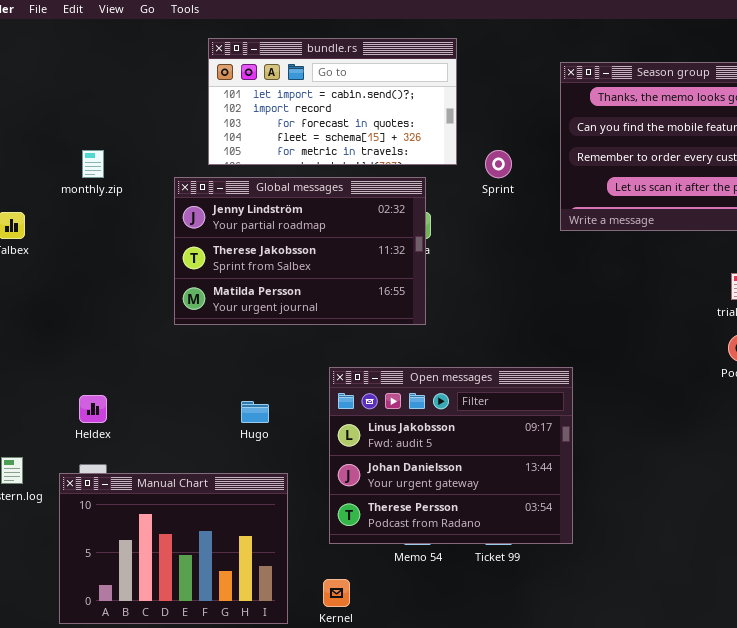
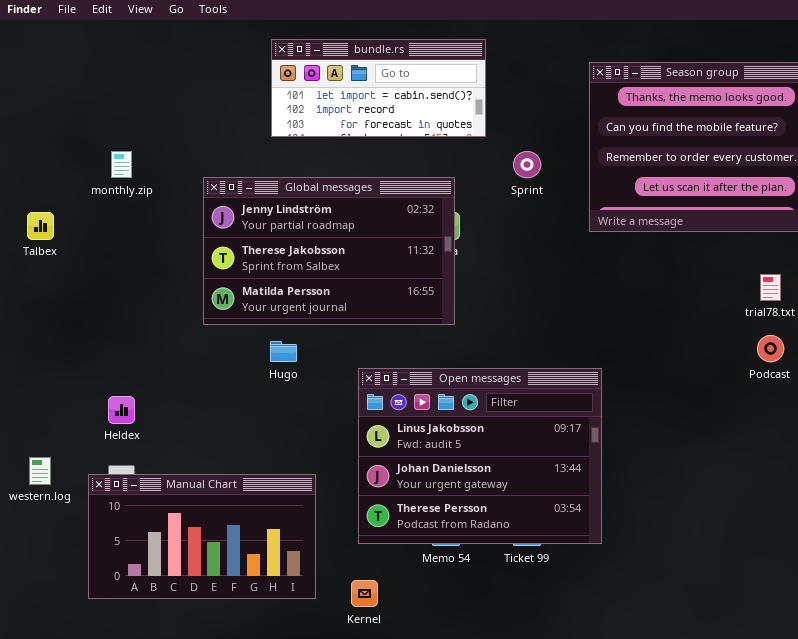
bundle.rs: [208,38,457,165] -> [271,39,486,137], resized
Hugo: [241,401,269,423] -> [270,341,297,362], moved
Manual Chart: [59,473,288,624] -> [88,474,316,599], resized

